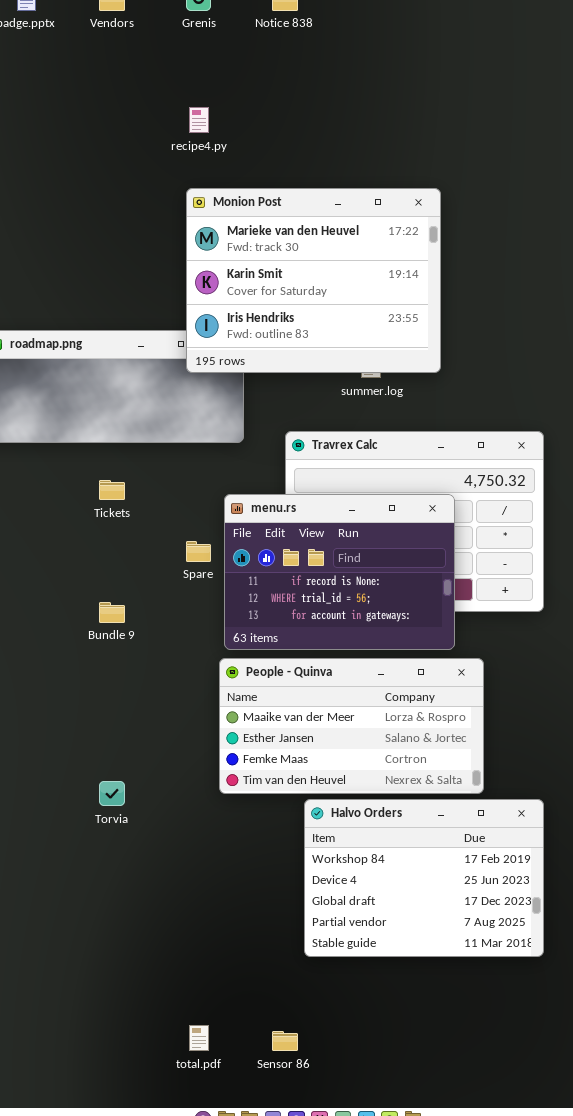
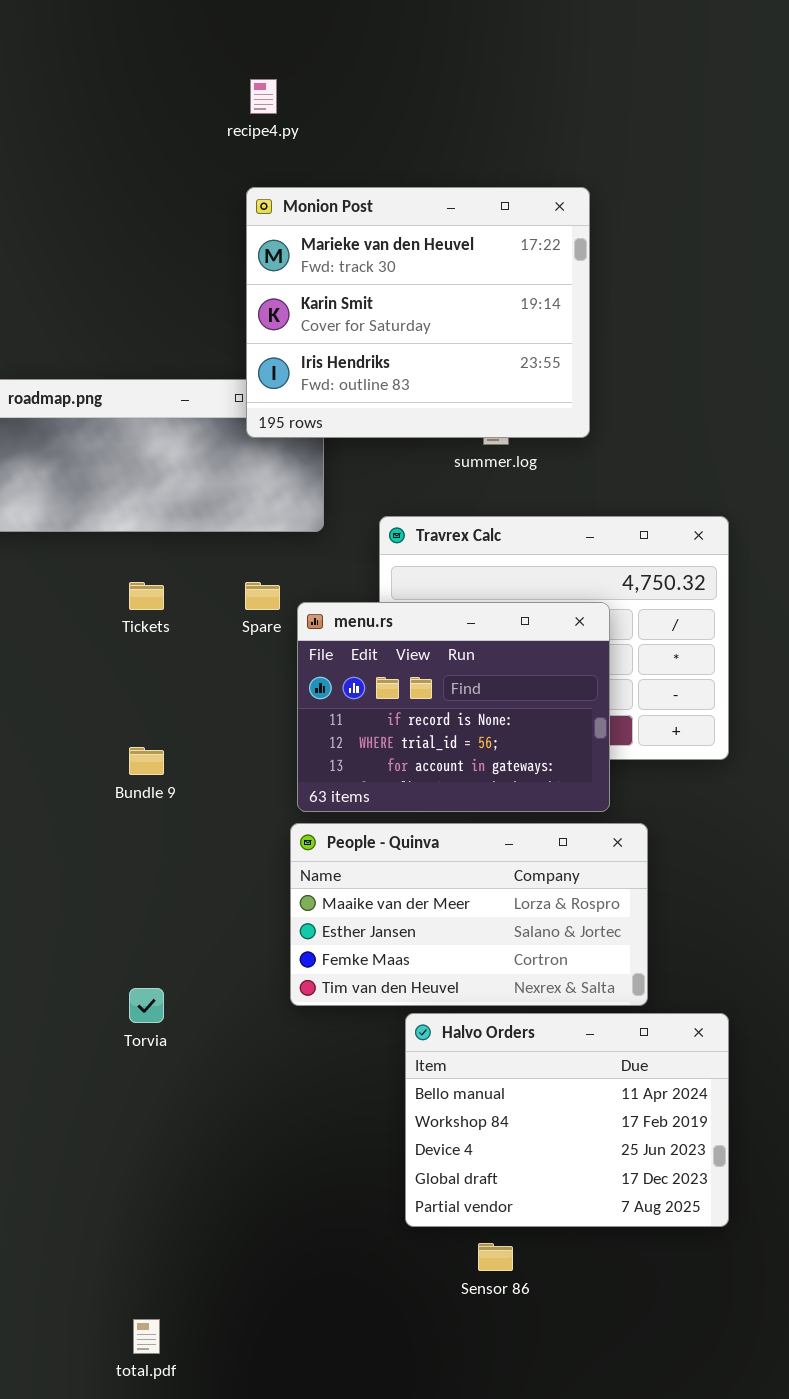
Spare: [186,541,211,562] -> [245,582,280,610], moved
Halvo Orders: [304,799,544,957] -> [405,1013,729,1227], scrolled up 1 row
total.pdf: [189,1025,209,1051] -> [133,1319,160,1354], moved
Sensor 86: [272,1031,298,1051] -> [478,1243,513,1271], moved

